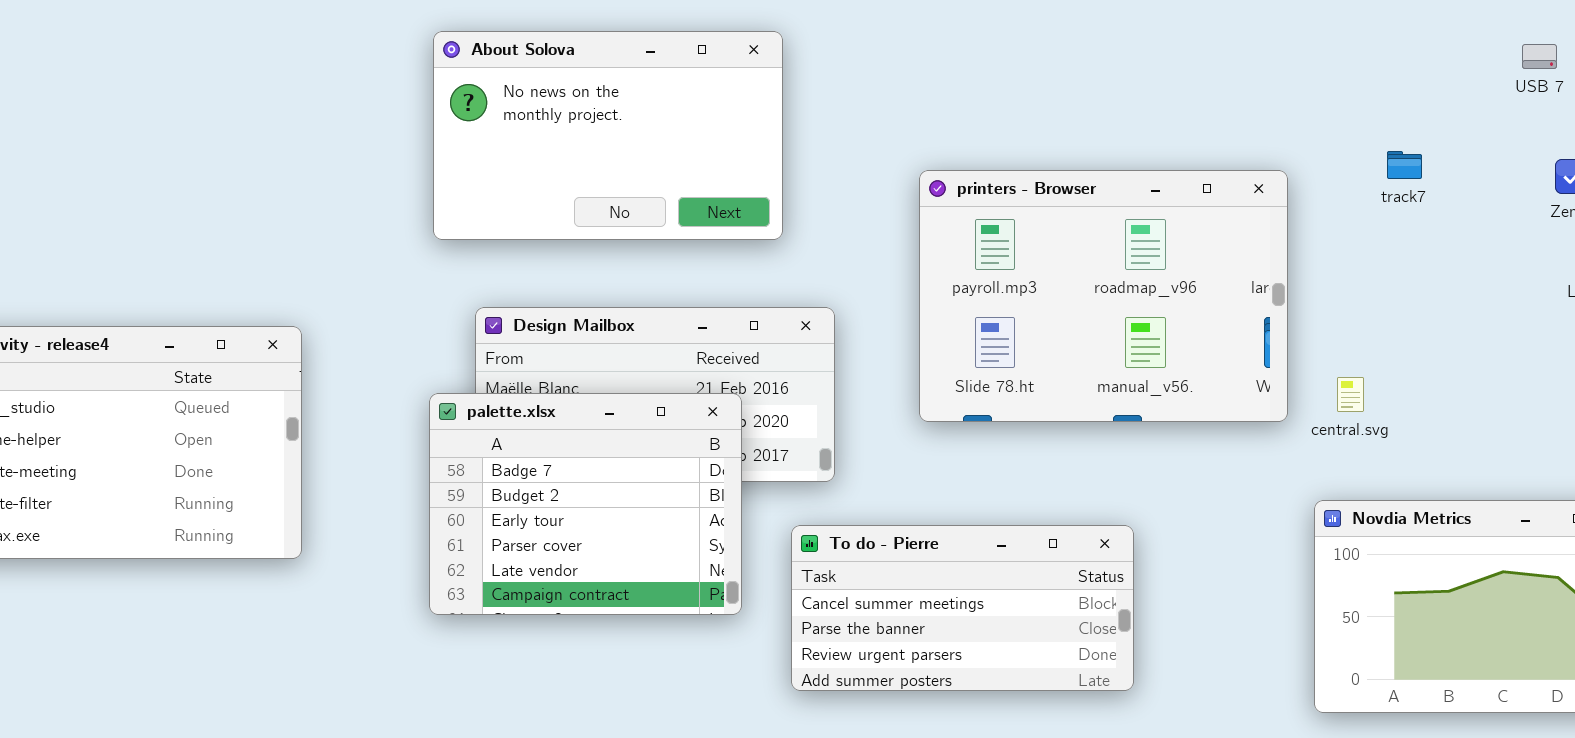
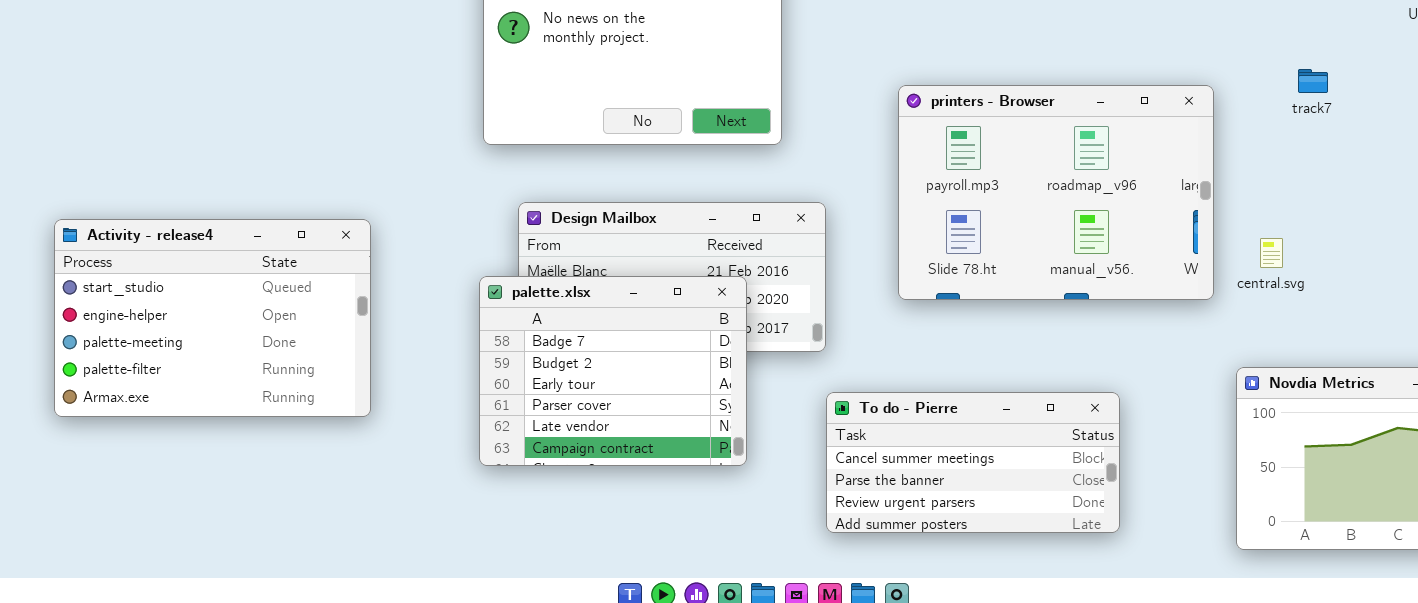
central.svg: [1337,377,1364,412] -> [1260,238,1283,268], moved
To do - Pierre: [791,525,1134,691] -> [826,392,1120,533], moved

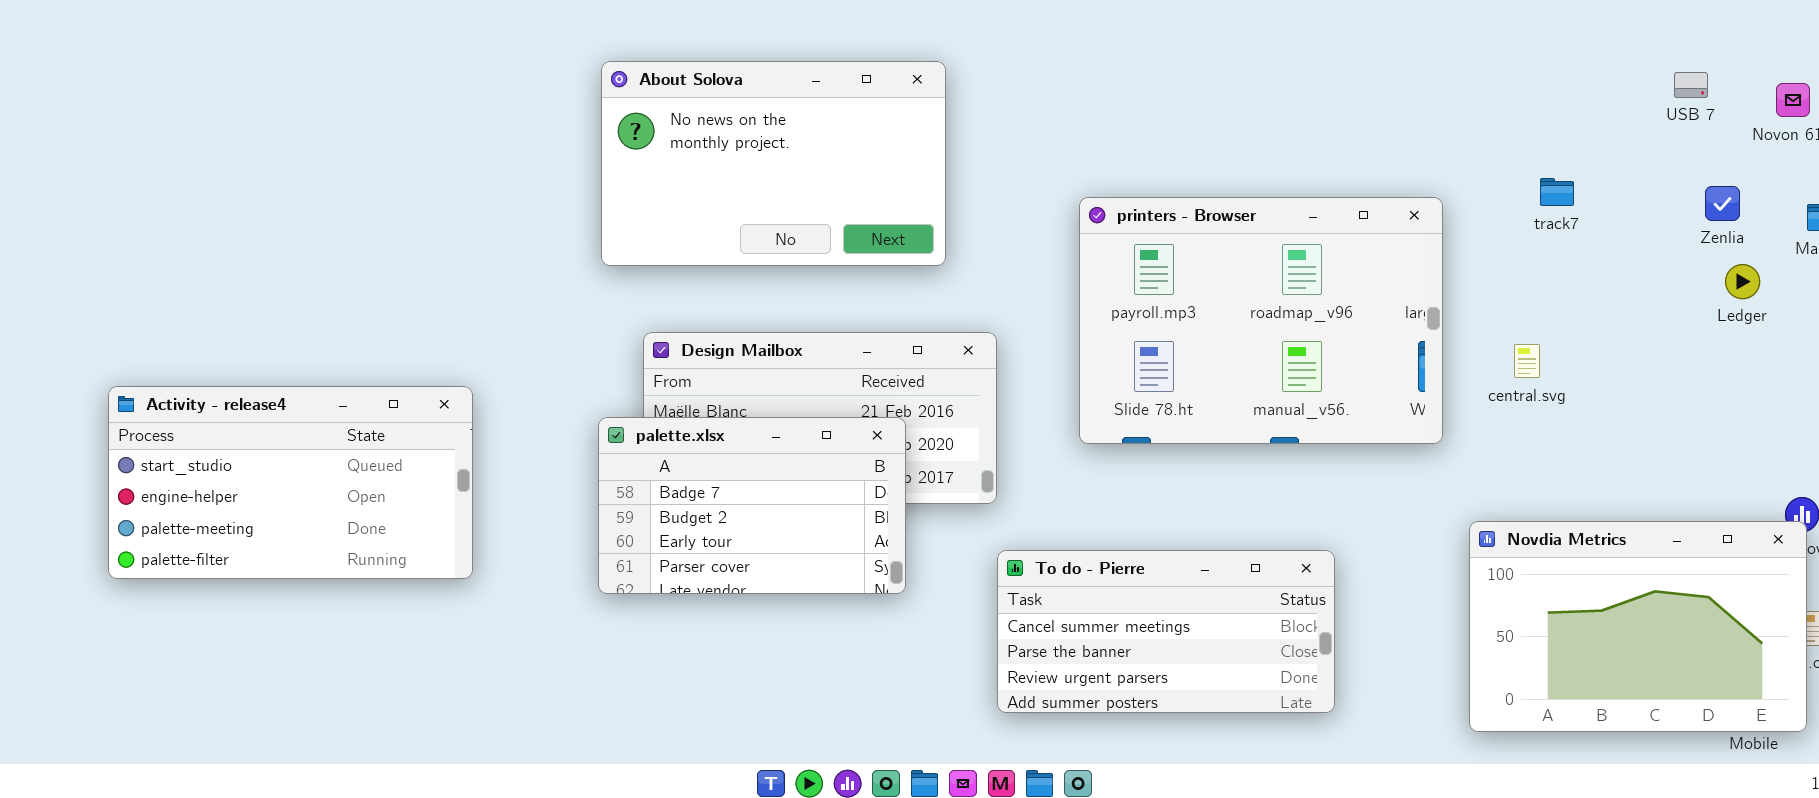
Activity - release4: [54,219,371,417] -> [108,386,473,579], resized
central.svg: [1260,238,1283,268] -> [1514,344,1540,378], moved
palette.xlsx: [479,276,747,466] -> [598,417,906,594], resized

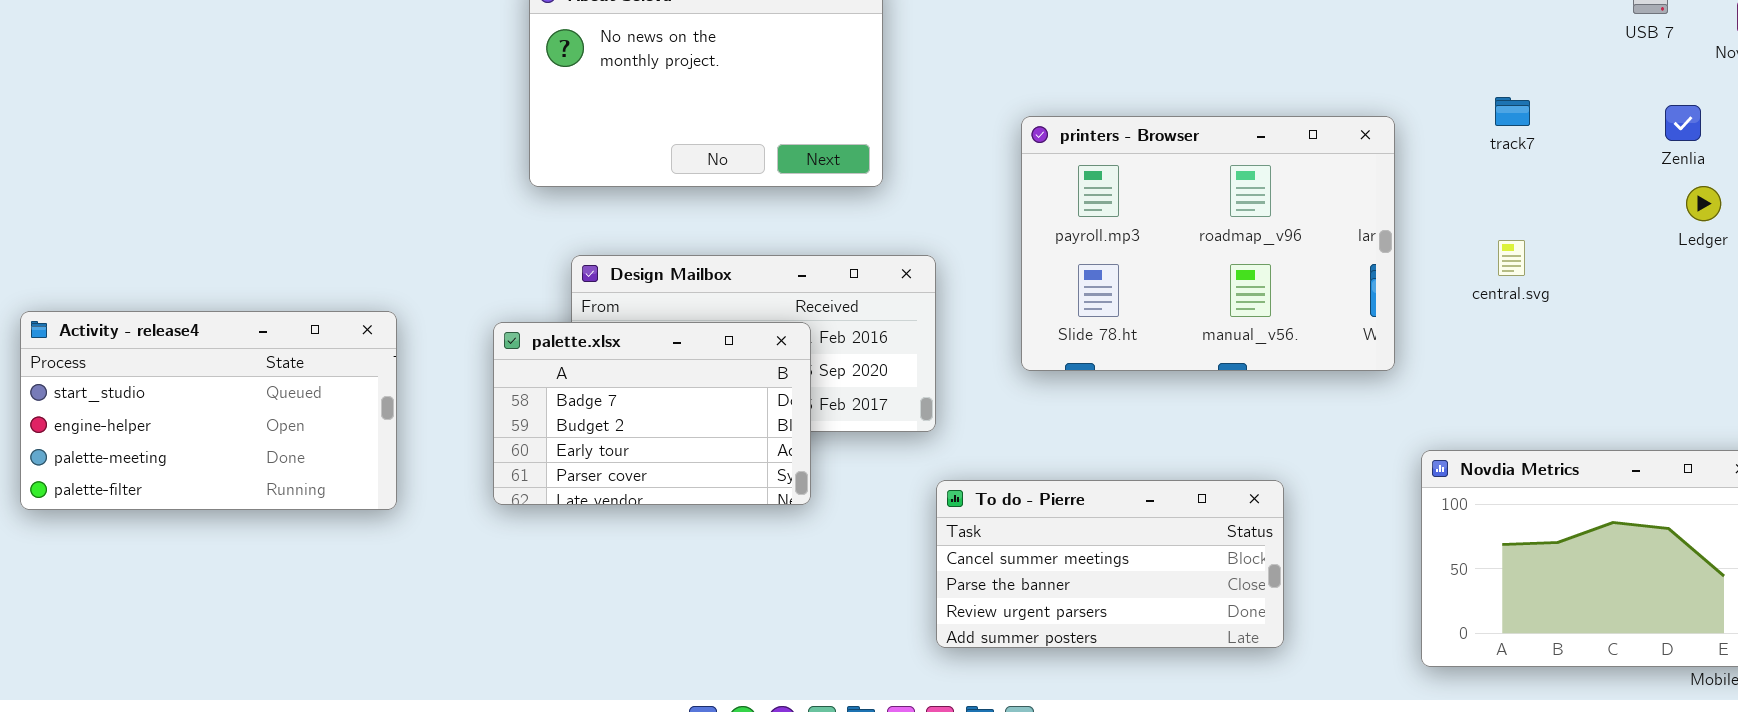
central.svg: [1514,344,1540,378] -> [1498,240,1525,276], moved
palette.xlsx: [598,417,906,594] -> [493,322,811,505], moved

